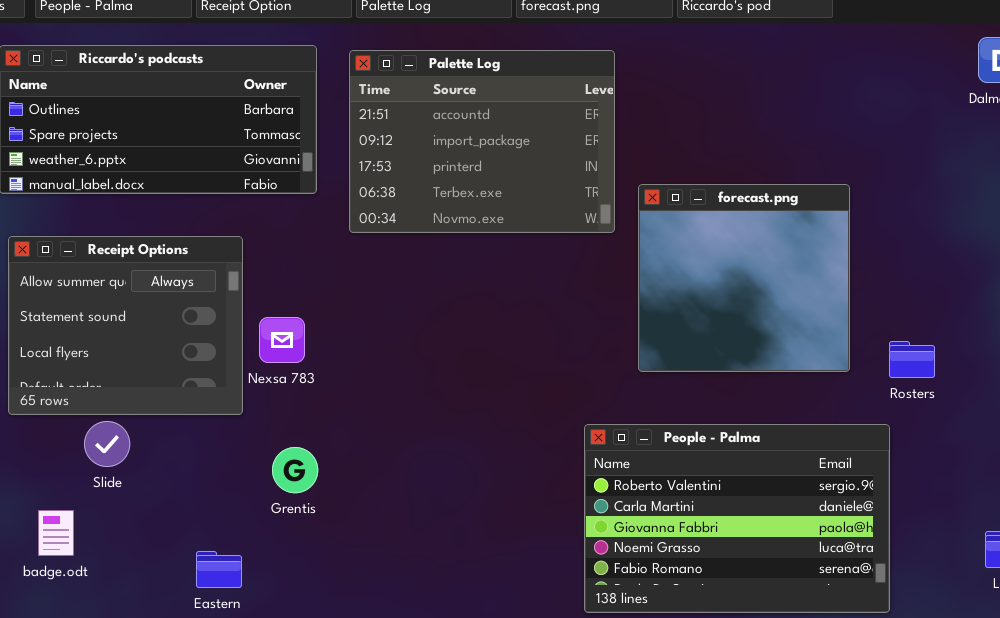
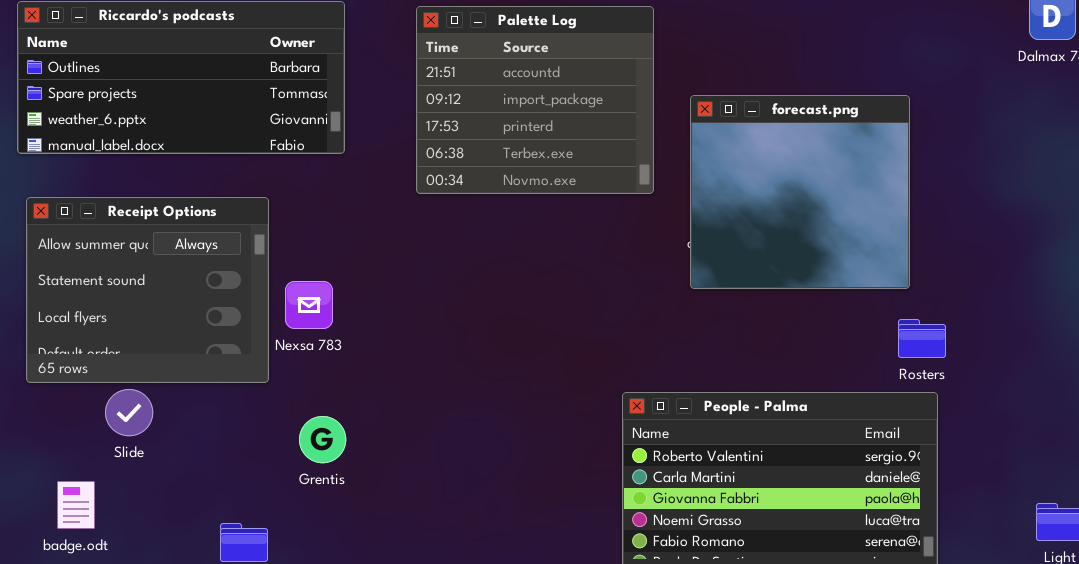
Palette Log: [349,50,615,233] -> [416,6,654,194], resized
forecast.png: [638,184,850,372] -> [690,95,910,289], moved
Rosters: [889,341,935,378] -> [898,319,946,358], moved

